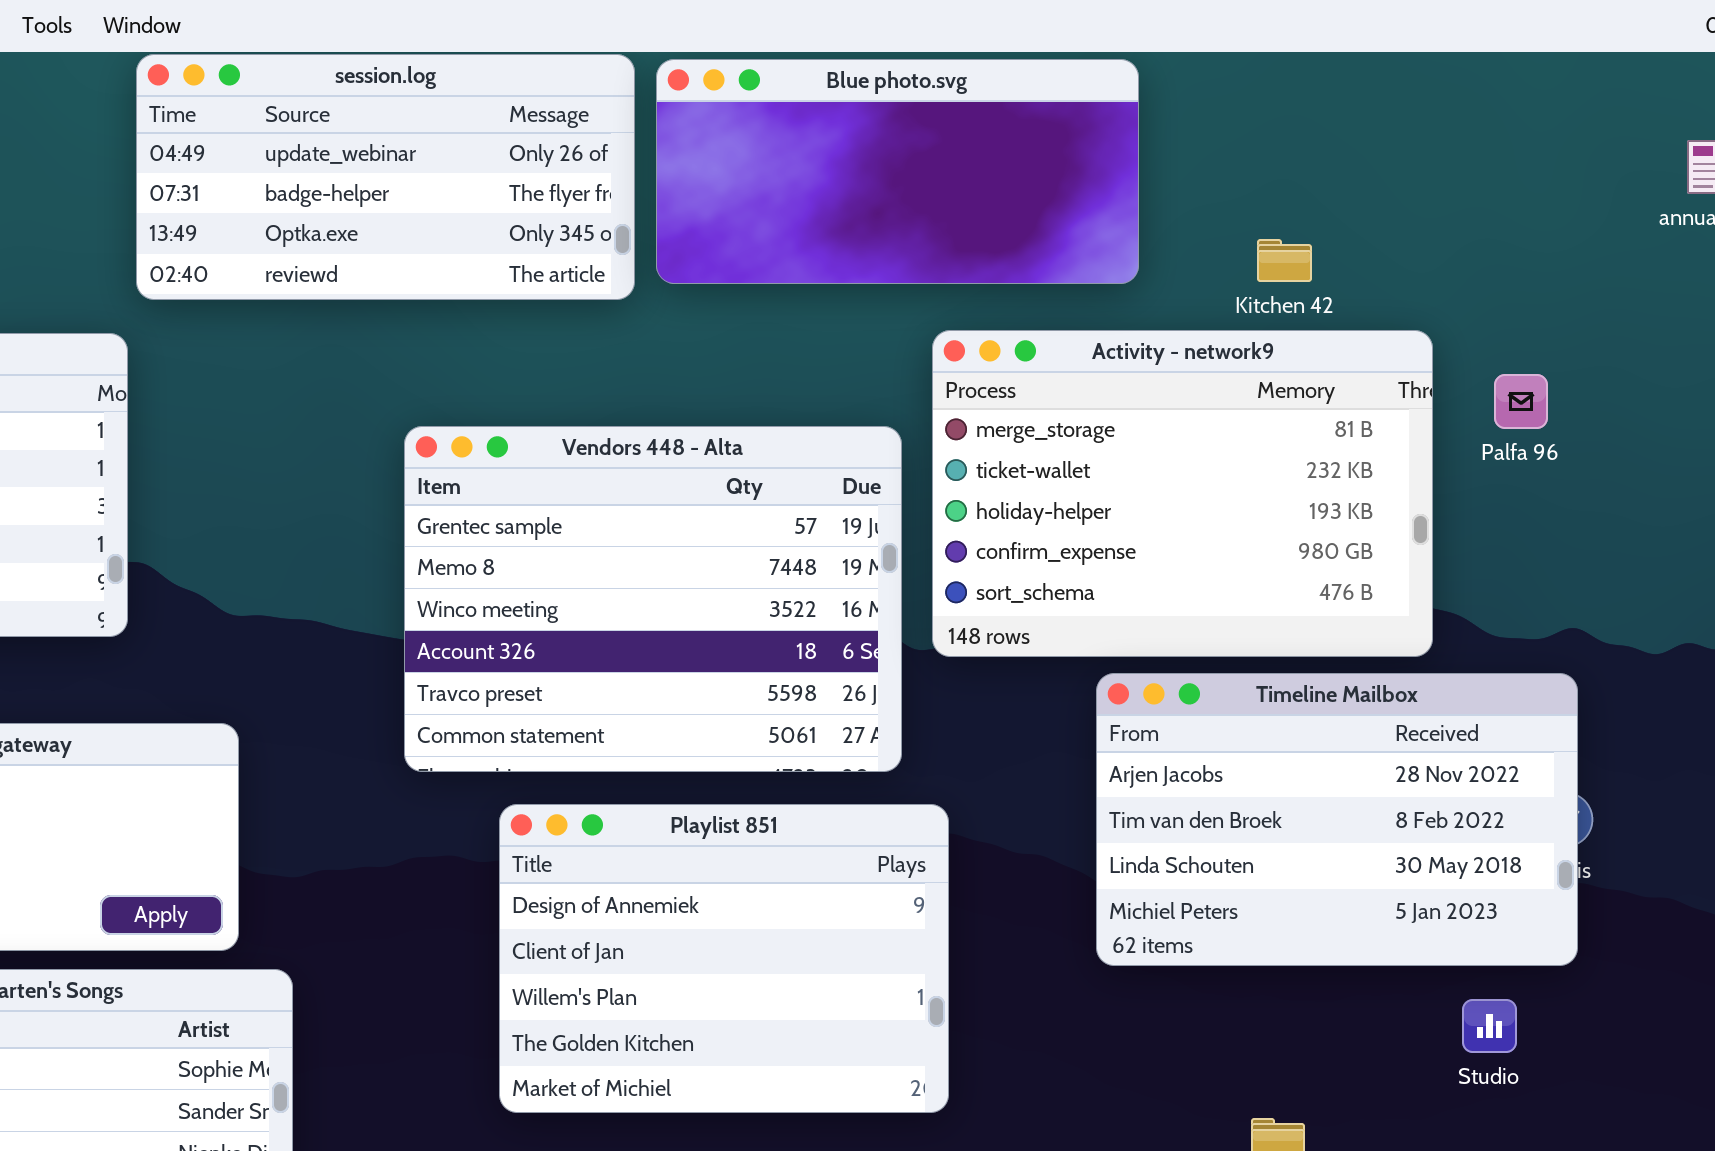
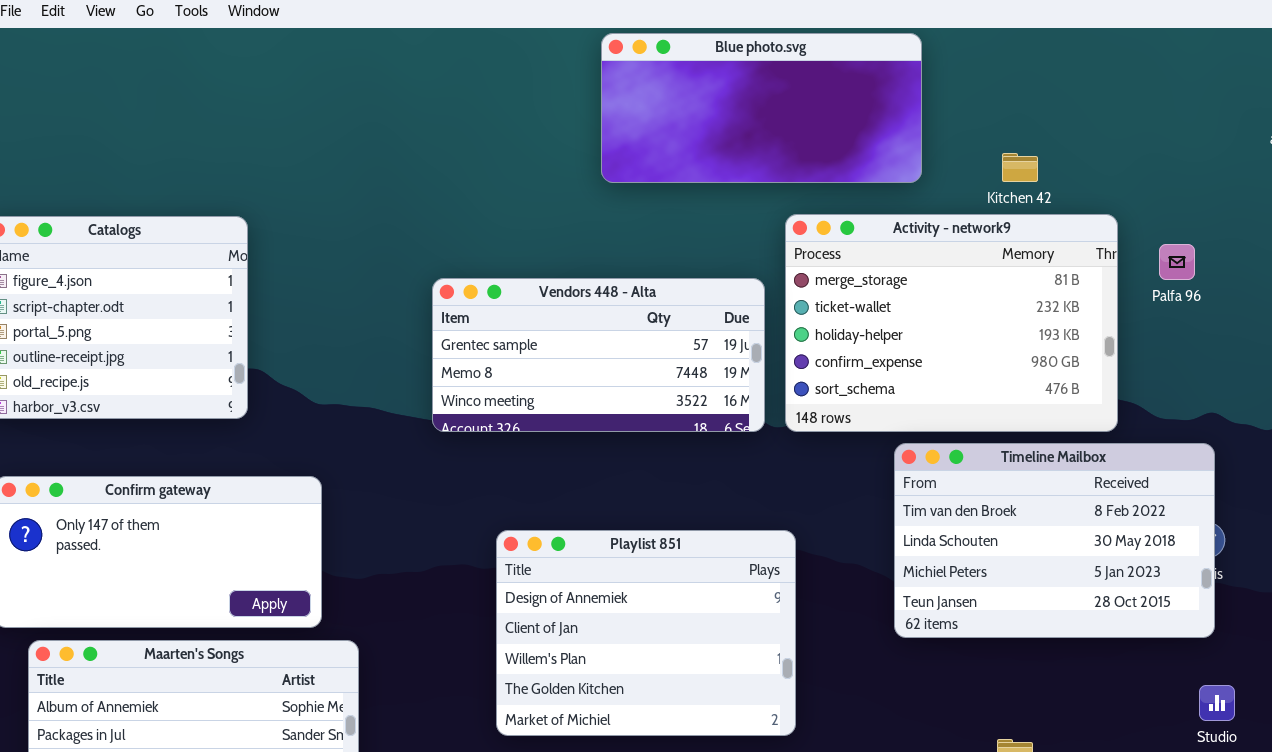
session.log: [136,54,635,300] -> none, closed
Vendors 448 - Alta: [404,426,902,772] -> [432,278,765,432], resized
Timeline Mailbox: [1096,673,1578,966] -> [894,443,1215,638], scrolled down 1 row
Studio: [1462,999,1517,1053] -> [1199,685,1235,721], moved

